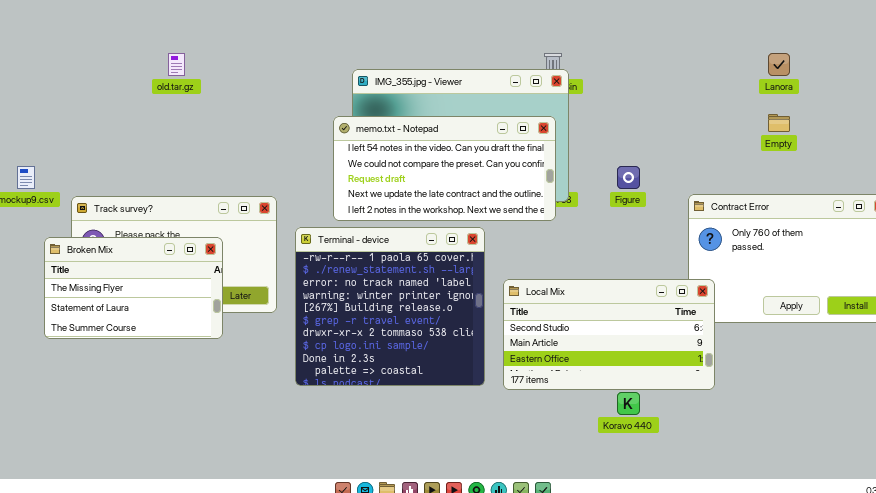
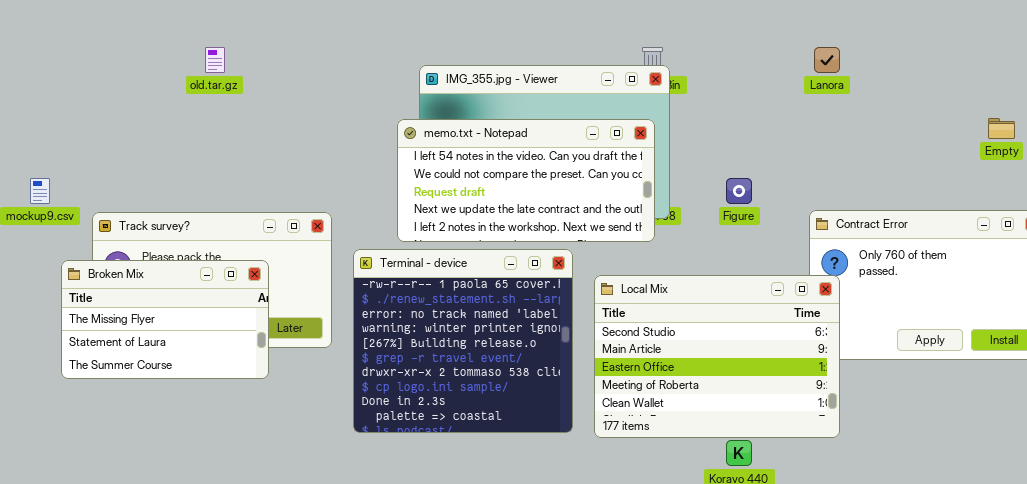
Lanora: [768,53,790,76] -> [814,47,840,73], moved
Empty: [768,114,790,132] -> [988,118,1015,139], moved
Local Mix: [503,279,715,390] -> [594,275,840,438], resized

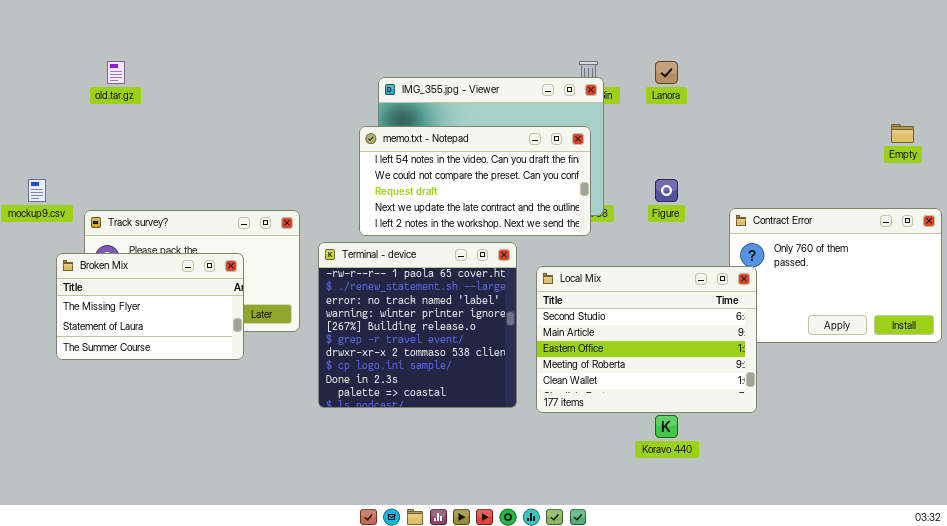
old.tar.gz: [205,47,225,73] -> [107,61,125,84], moved
Lanora: [814,47,840,73] -> [655,61,678,84], moved

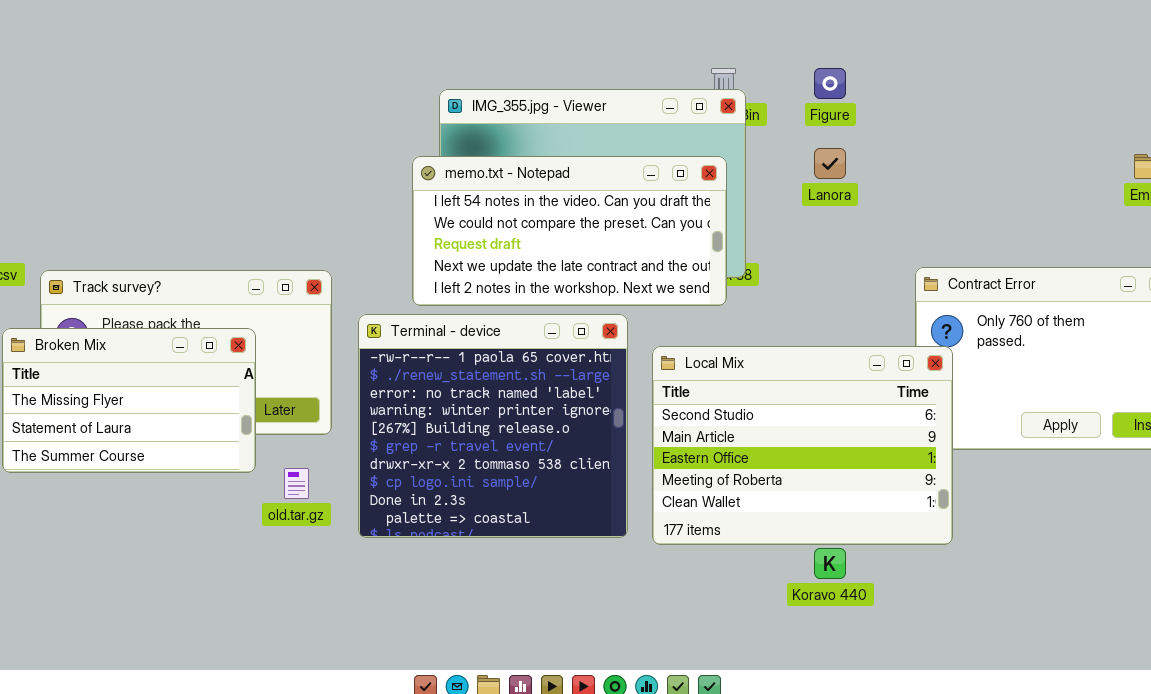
old.tar.gz: [107,61,125,84] -> [284,468,309,499], moved
Lanora: [655,61,678,84] -> [814,148,846,179], moved
Figure: [655,179,678,202] -> [814,68,846,99], moved

